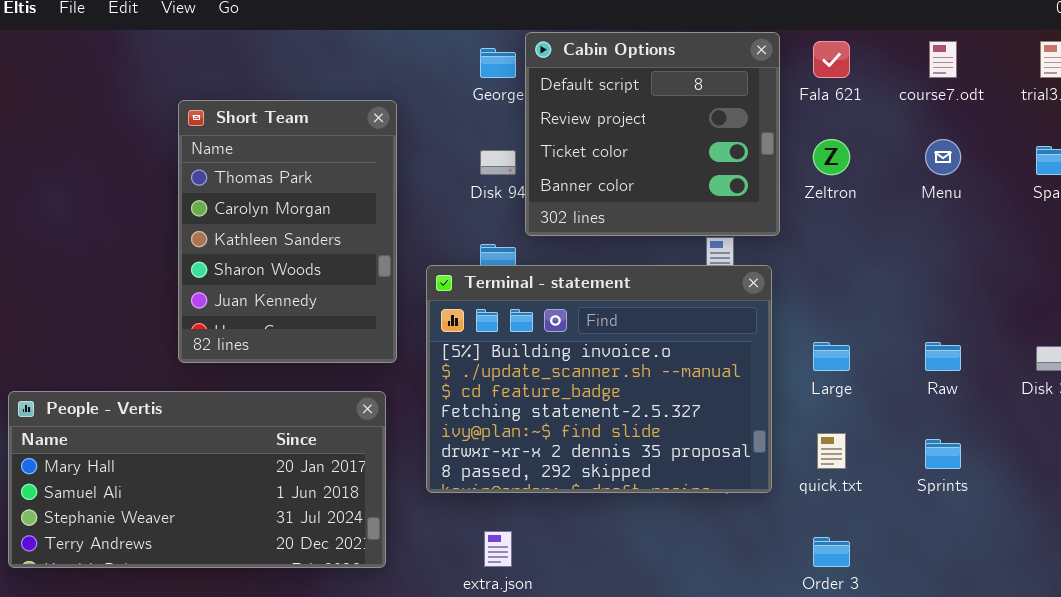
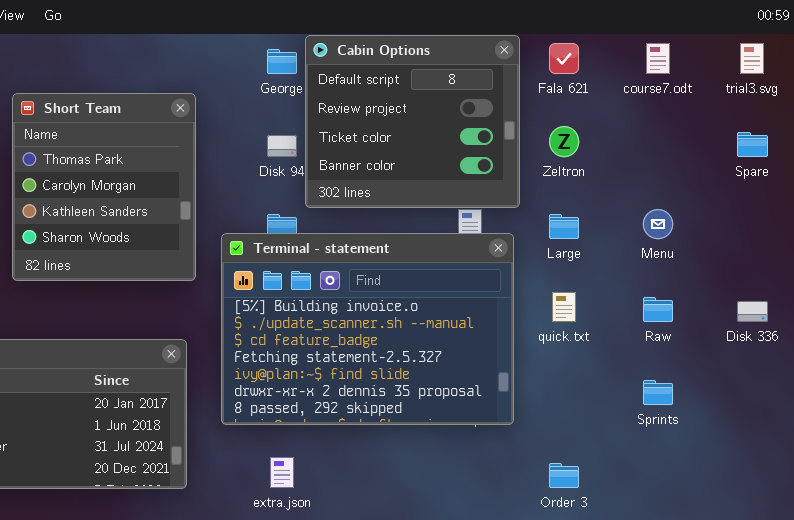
Short Team: [178,100,397,363] -> [12,93,196,281], resized
Menu: [925,139,961,175] -> [643,209,673,239], moved
Large: [813,342,850,371] -> [549,214,579,239], moved
quick.txt: [817,433,846,469] -> [552,292,576,322], moved

